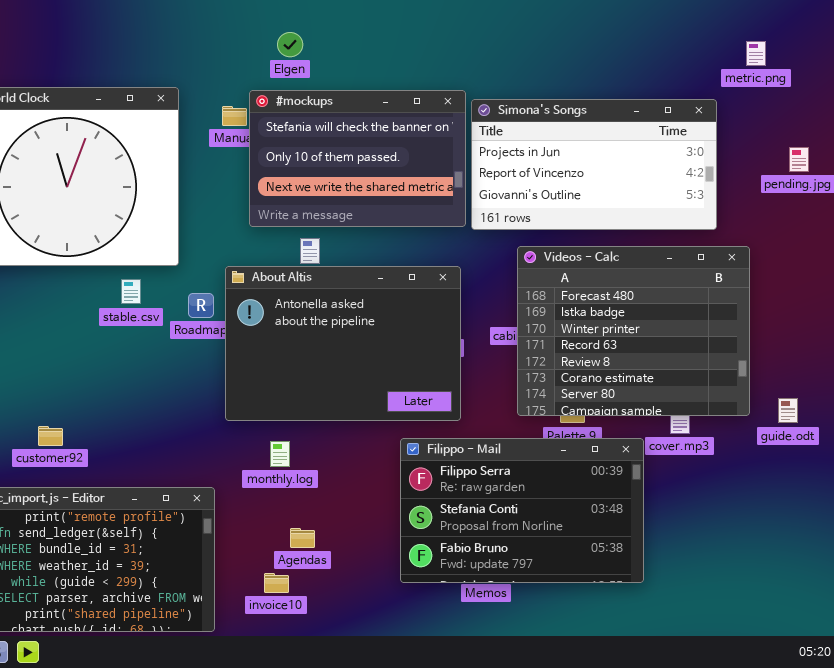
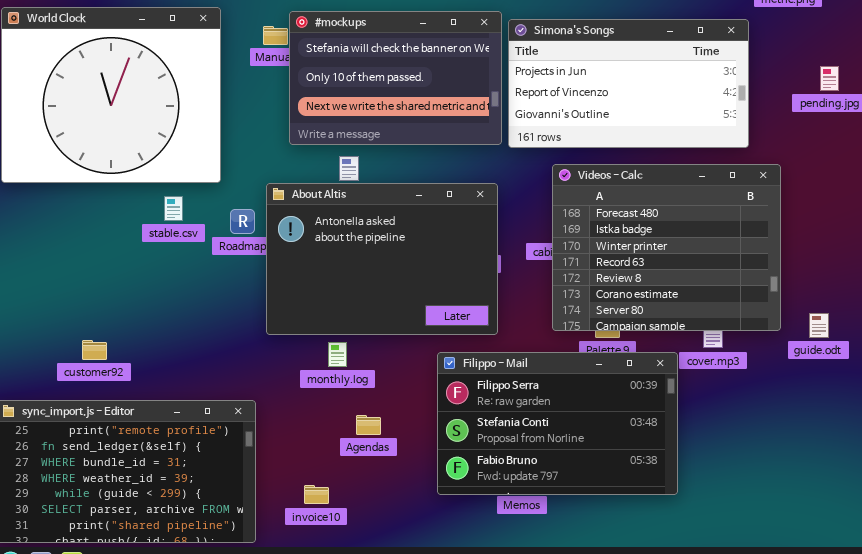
monthly.log: [270,441,290,467] -> [328,342,347,367], moved
Agendas: [290,528,315,548] -> [356,415,381,435], moved

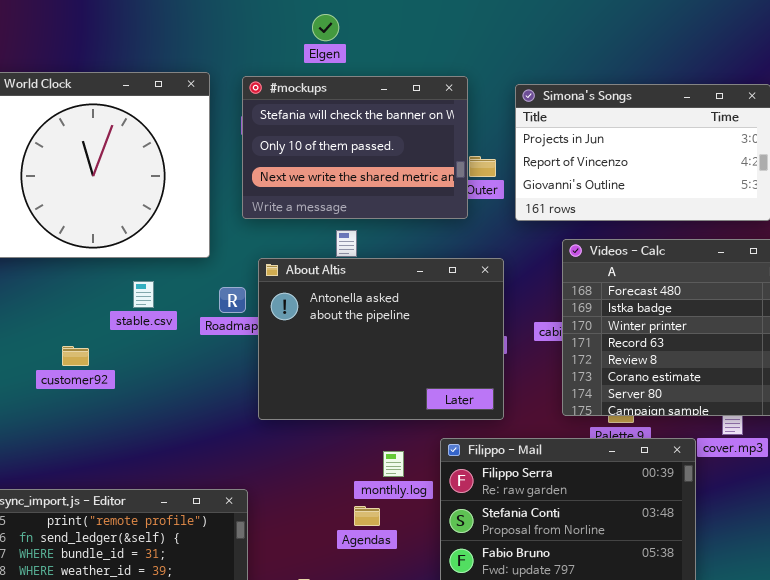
#mockups: [289,11,502,145] -> [242,76,468,219], moved
stable.csv: [164,196,183,221] -> [133,281,154,308], moved
customer92: [82,340,107,360] -> [62,346,89,366], moved
monthly.log: [328,342,347,367] -> [383,451,404,477], moved

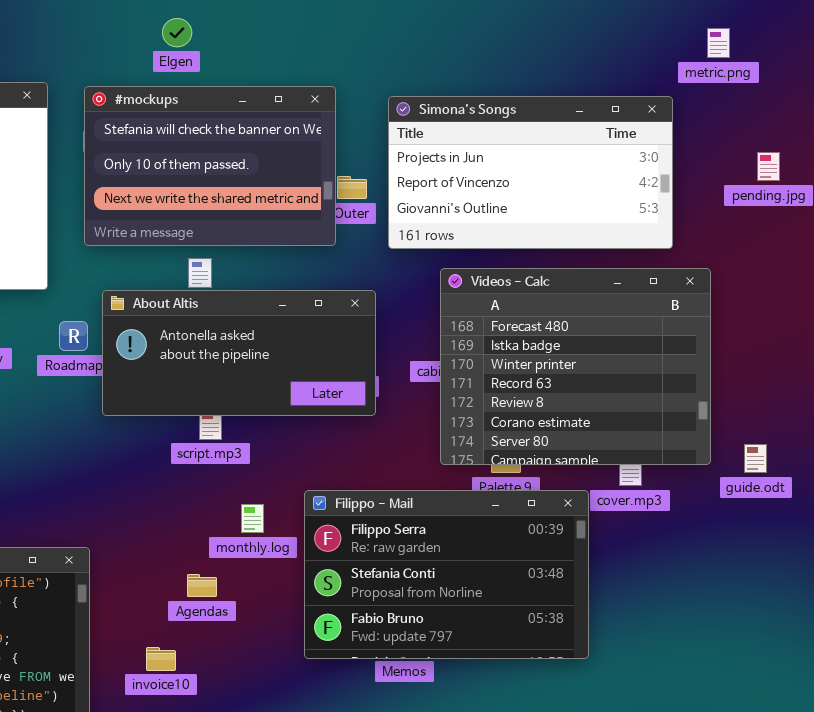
About Altis: [258,258,504,420] -> [102,290,376,416], resized
Agendas: [354,506,380,526] -> [187,574,217,597], moved

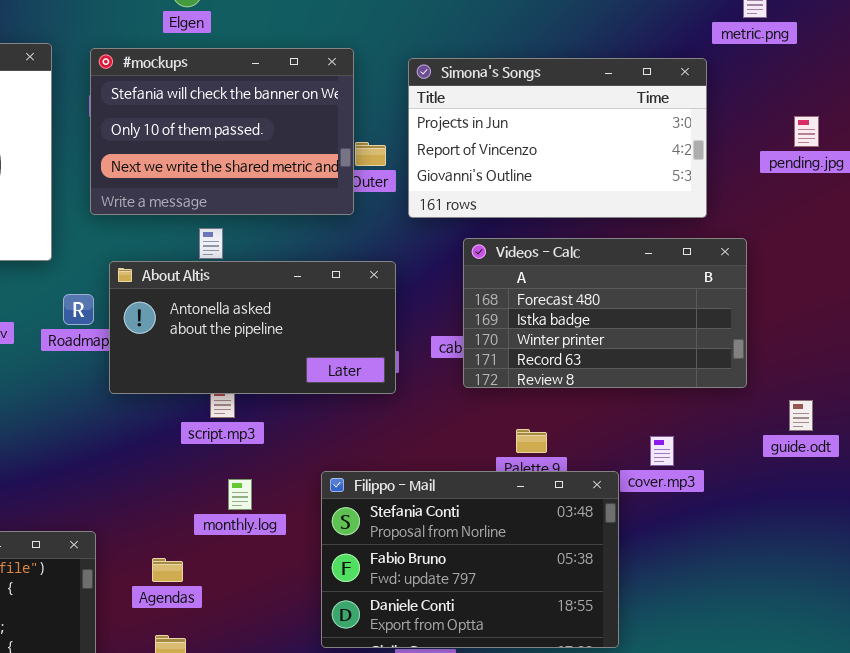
Videos - Calc: [440,268,711,465] -> [463,238,747,388], resized
guide.odt: [744,444,767,473] -> [789,400,813,431], moved
Filippo - Mail: [304,490,589,659] -> [321,471,619,648], scrolled down 1 row
monthly.log: [241,504,264,533] -> [228,479,252,510], moved
Agendas: [187,574,217,597] -> [152,558,183,582], moved

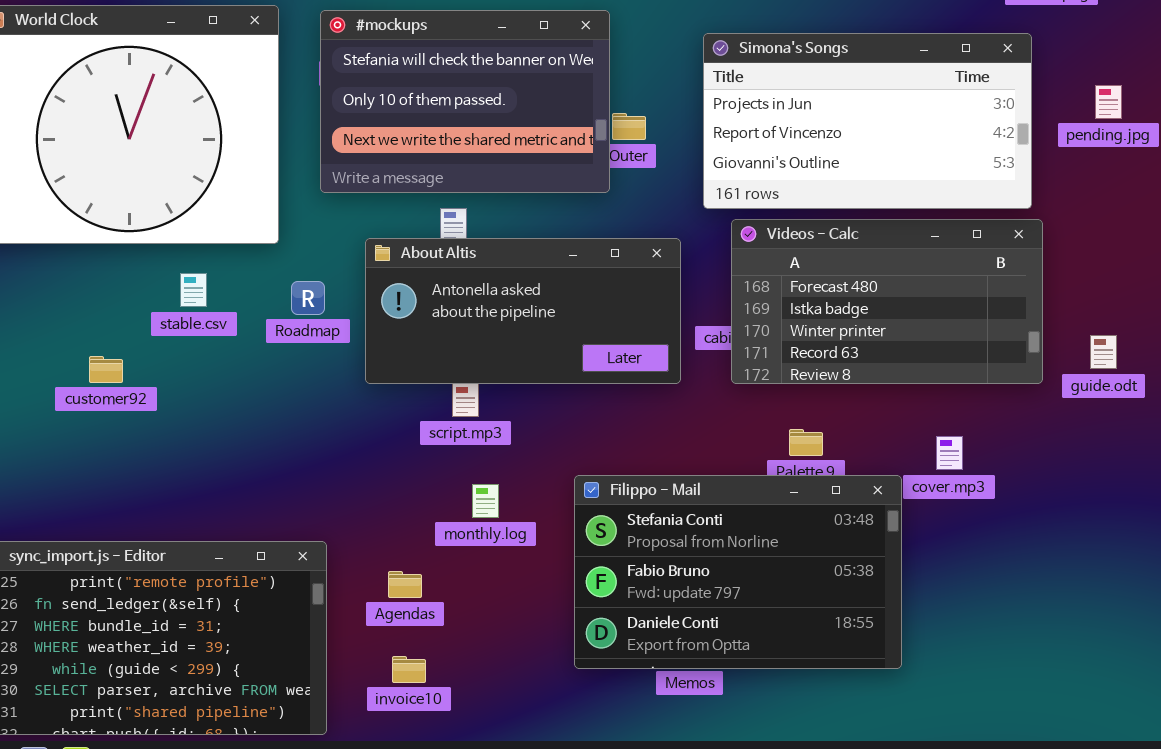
Simona's Songs: [408,58,707,218] -> [703,33,1032,209], moved
About Altis: [109,261,396,394] -> [365,238,681,384], moved
guide.odt: [789,400,813,431] -> [1090,335,1117,369], moved

